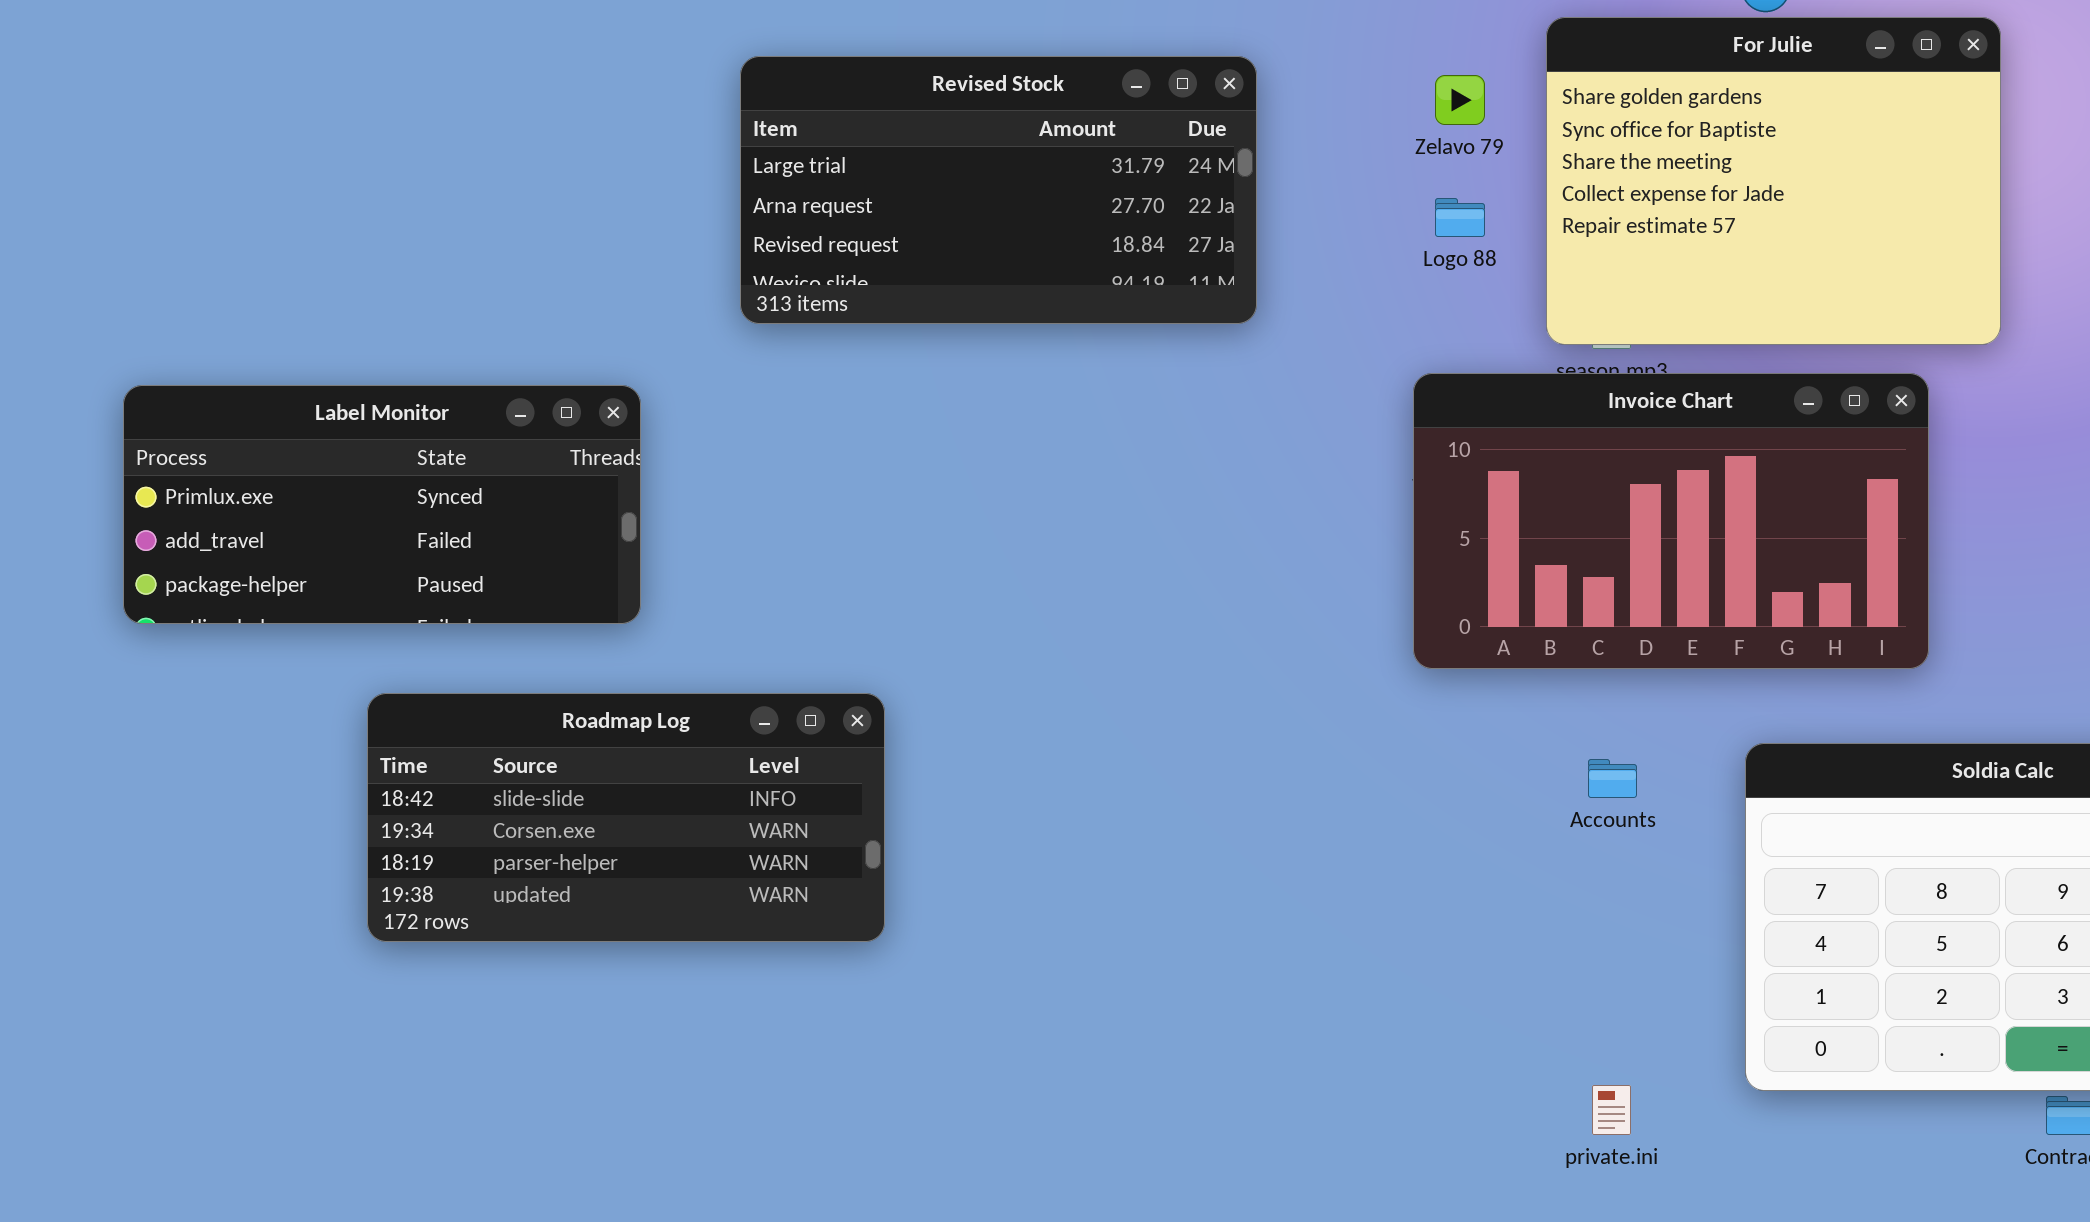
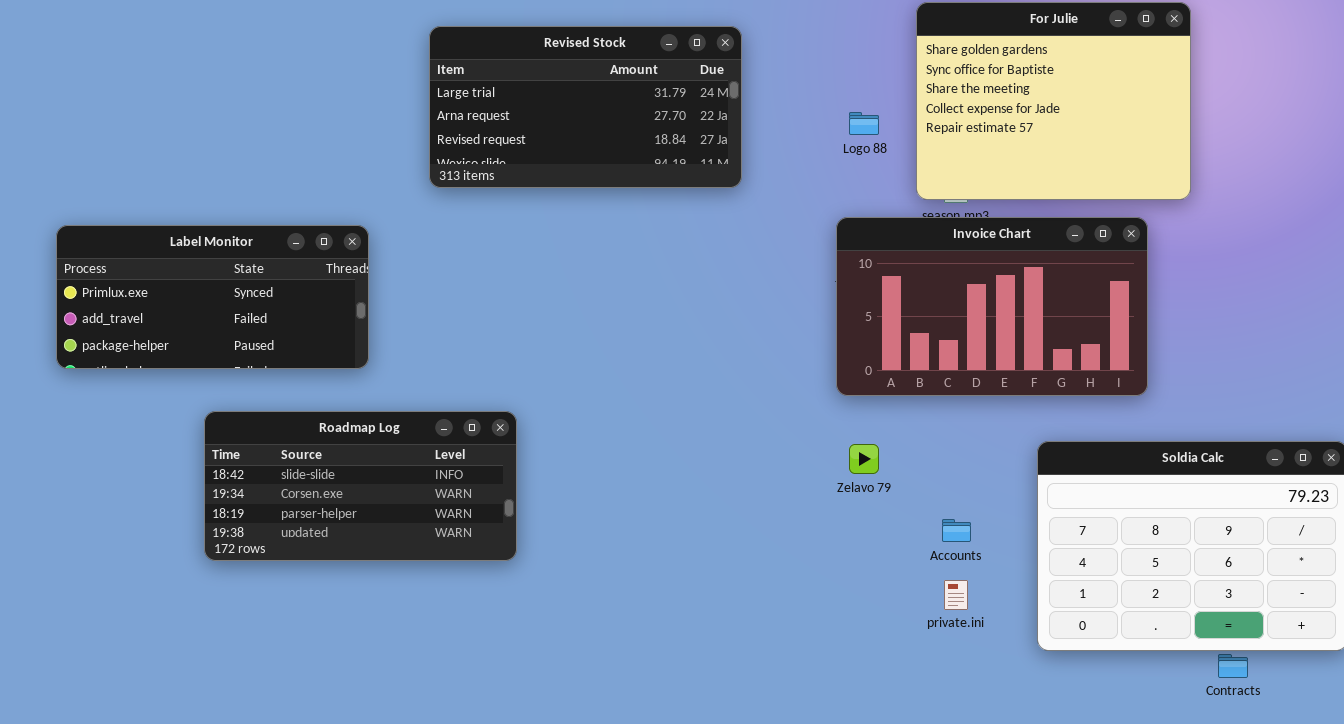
Zelavo 79: [1435,75,1485,125] -> [849,444,879,474], moved
Accounts: [1588,759,1637,798] -> [942,519,971,542], moved
private.ini: [1592,1085,1631,1135] -> [944,580,968,610], moved

